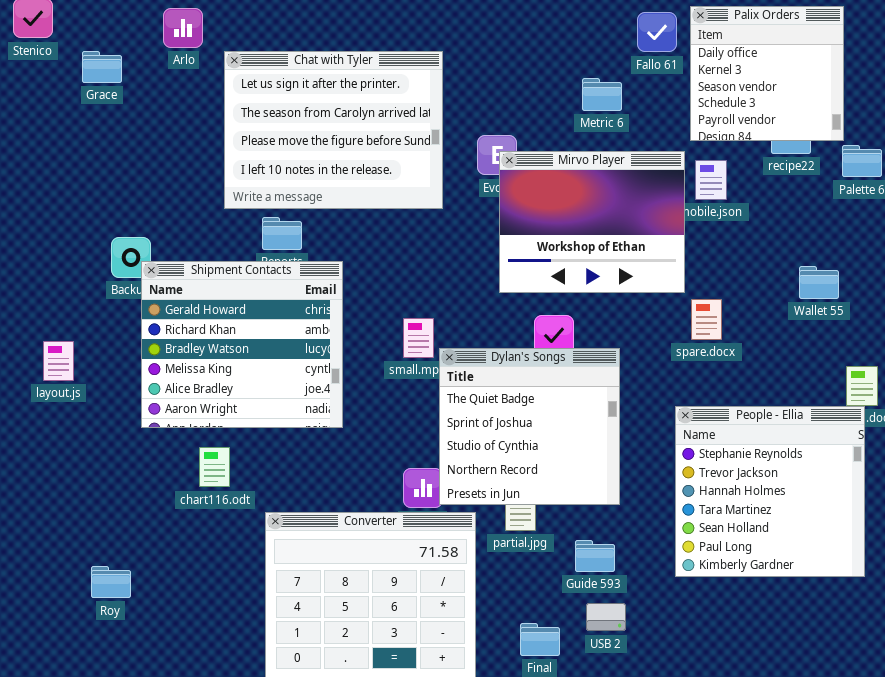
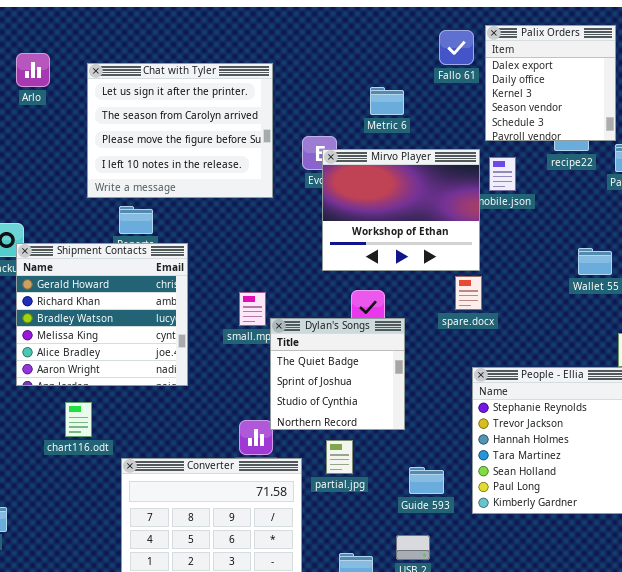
Palix Orders: [690,6,844,141] -> [485,25,616,141], scrolled up 1 row
Arlo: [163,8,203,48] -> [16,53,50,87], moved
Metric 6: [582,78,622,111] -> [370,87,404,115], moved
spare.docx: [691,299,722,340] -> [455,276,482,310], moved
Dylan's Songs: [439,348,620,505] -> [270,318,405,430], resized
Guide 593: [575,540,615,572] -> [409,467,444,494], moved

